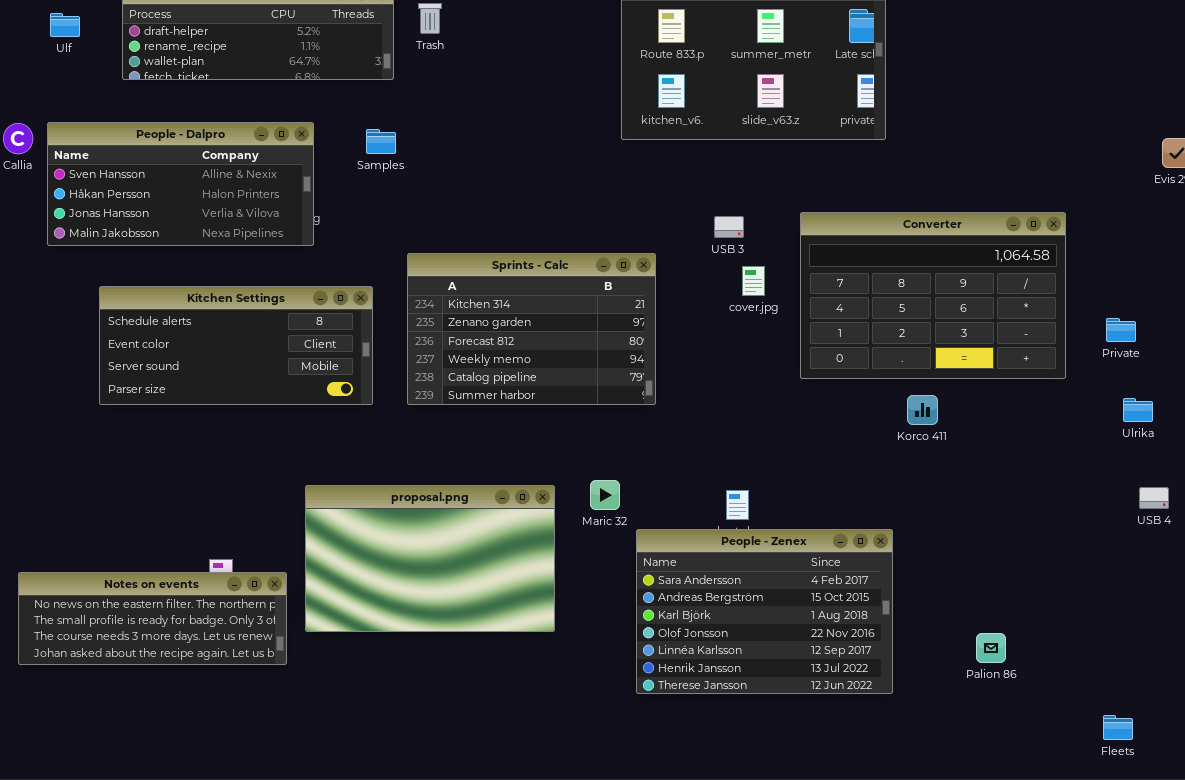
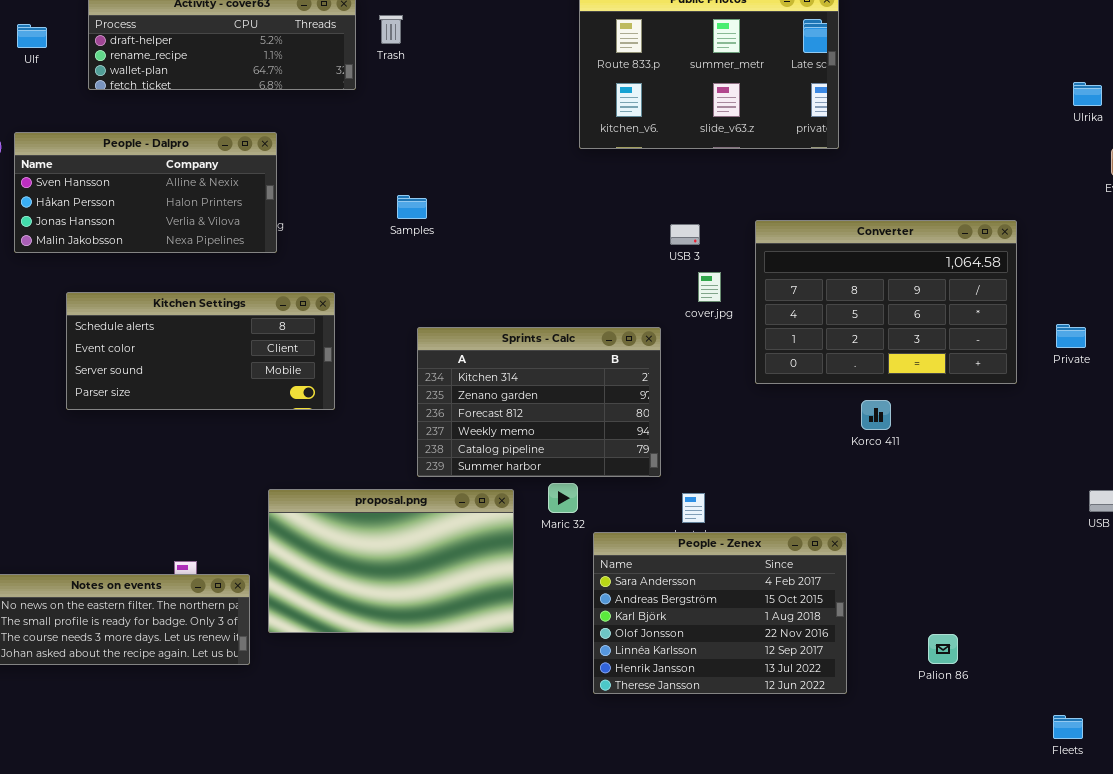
Samples: [366,129,396,154] -> [397,195,427,219], moved
Sprints - Calc: [407,253,656,405] -> [417,327,661,477], moved
Ulrika: [1123,398,1153,422] -> [1073,82,1102,106], moved

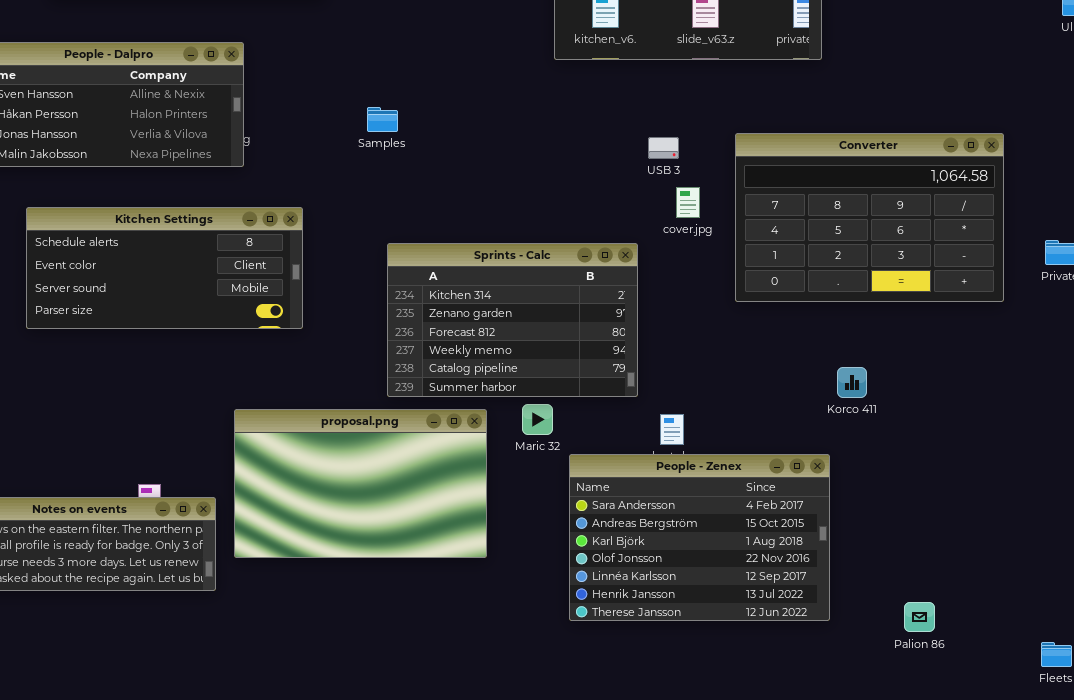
Korco 411: [861,400,891,430] -> [837,367,867,398], moved
Palion 86: [928,634,958,664] -> [904,602,935,632], moved

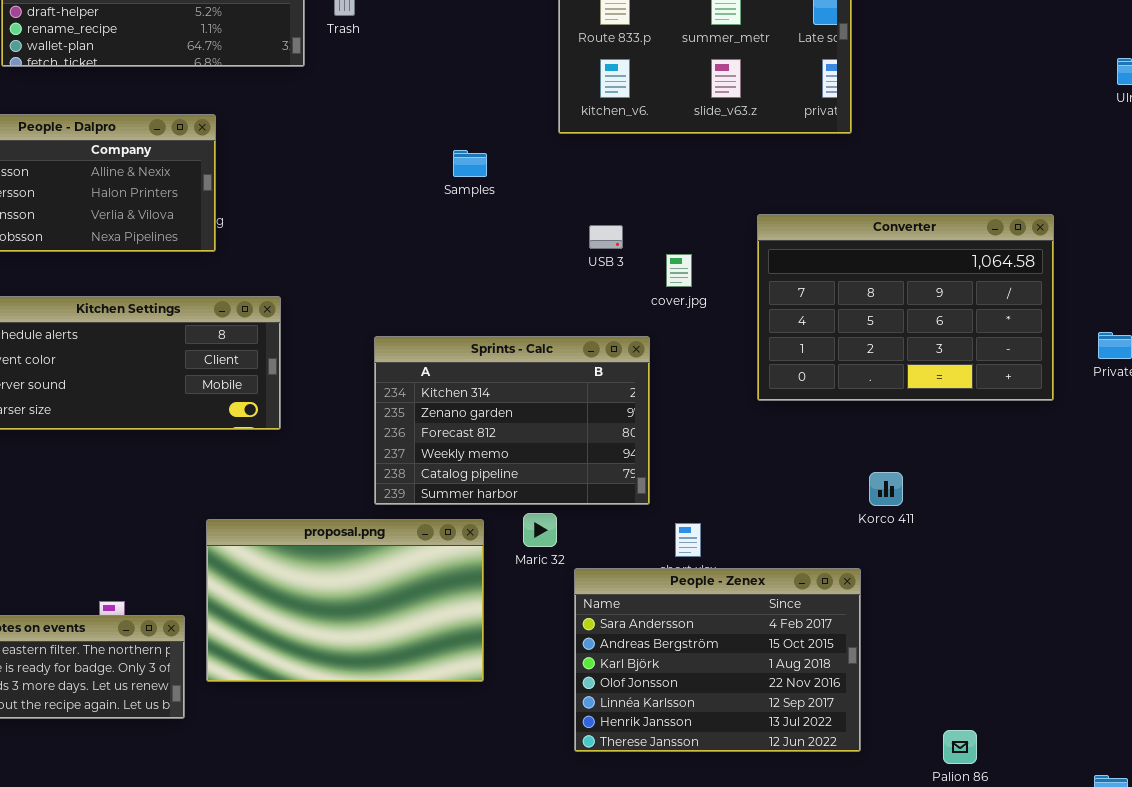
Samples: [367,107,398,132] -> [453,150,487,177], moved
USB 3: [648,137,679,159] -> [589,225,623,249], moved
cover.jpg: [676,187,700,218] -> [666,254,692,287], moved

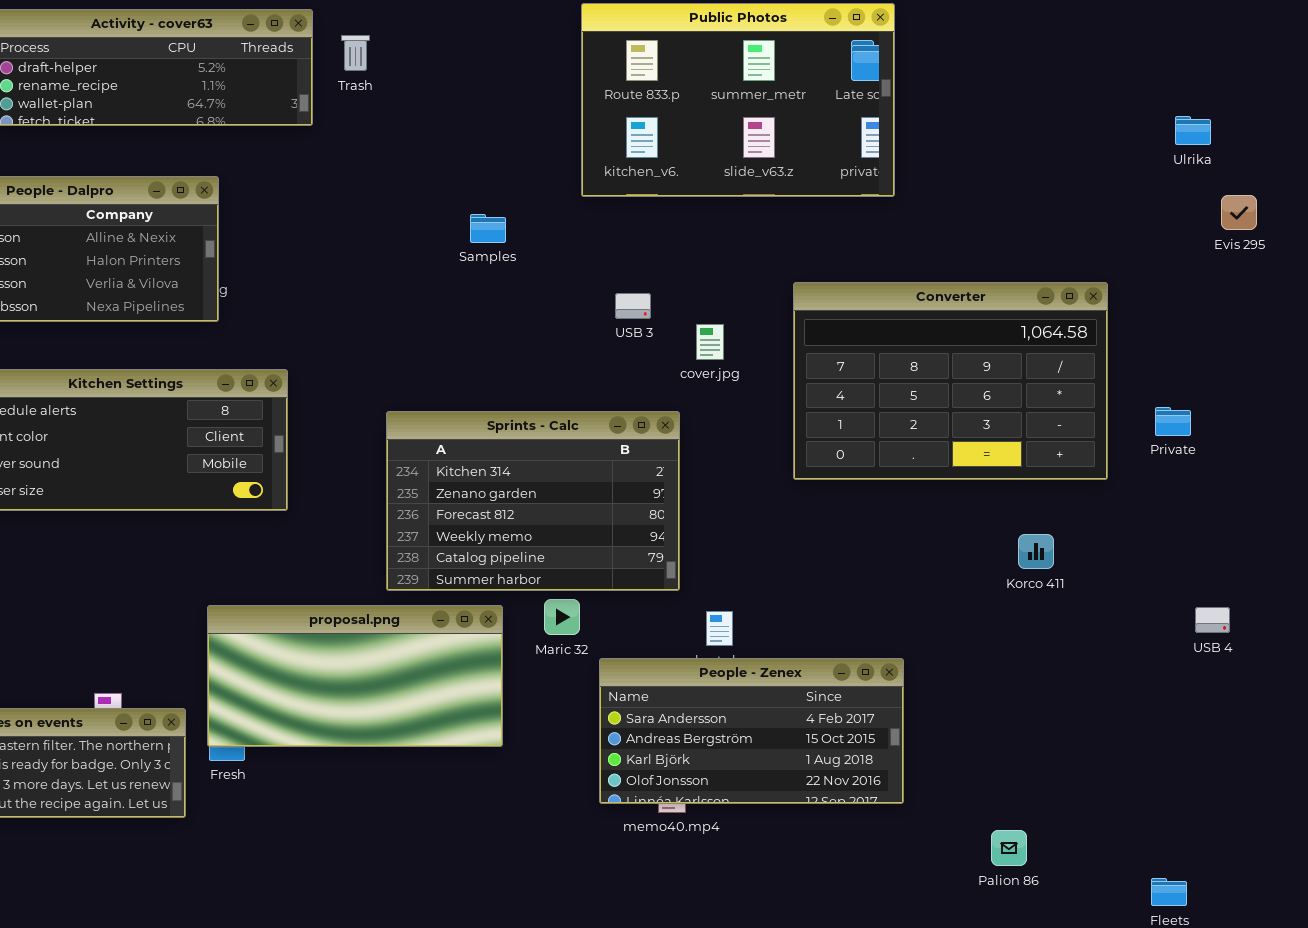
Korco 411: [869,472,903,506] -> [1018,534,1054,569], moved
proposal.png: [206,519,484,682] -> [207,605,503,747], resized
People - Zenex: [574,568,861,752] -> [599,658,904,804], resized

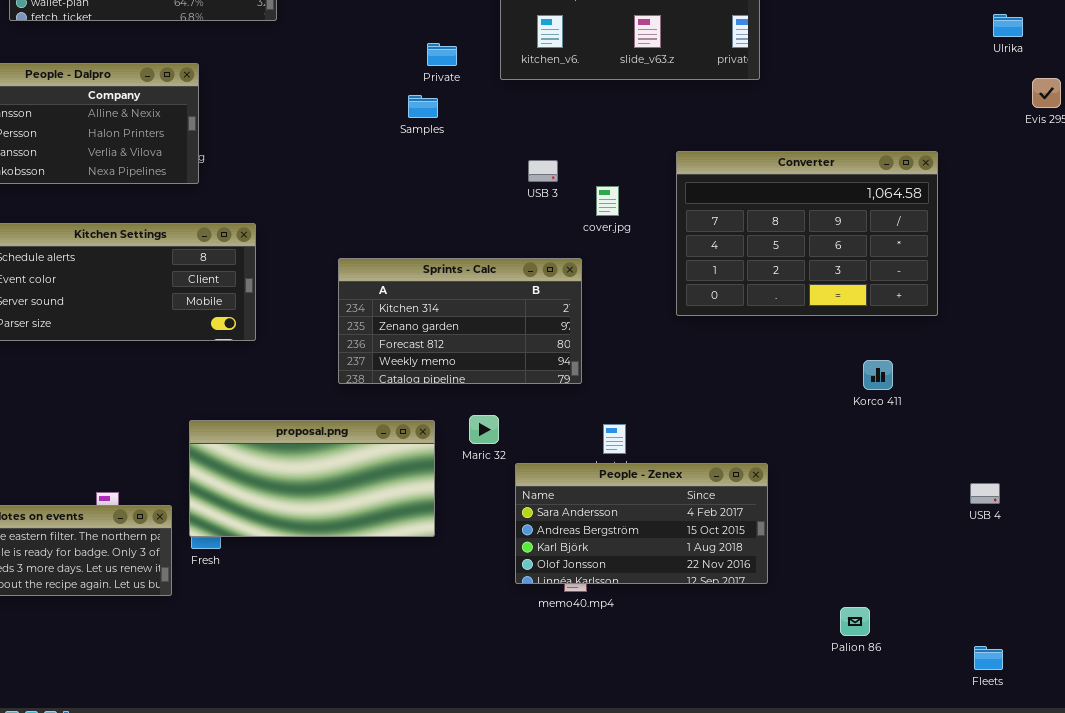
Private: [1155,407,1191,436] -> [427,43,457,66], moved
Sprints - Calc: [386,411,680,591] -> [338,258,582,384], resized
USB 4: [1195,607,1230,633] -> [970,483,1000,504], moved

